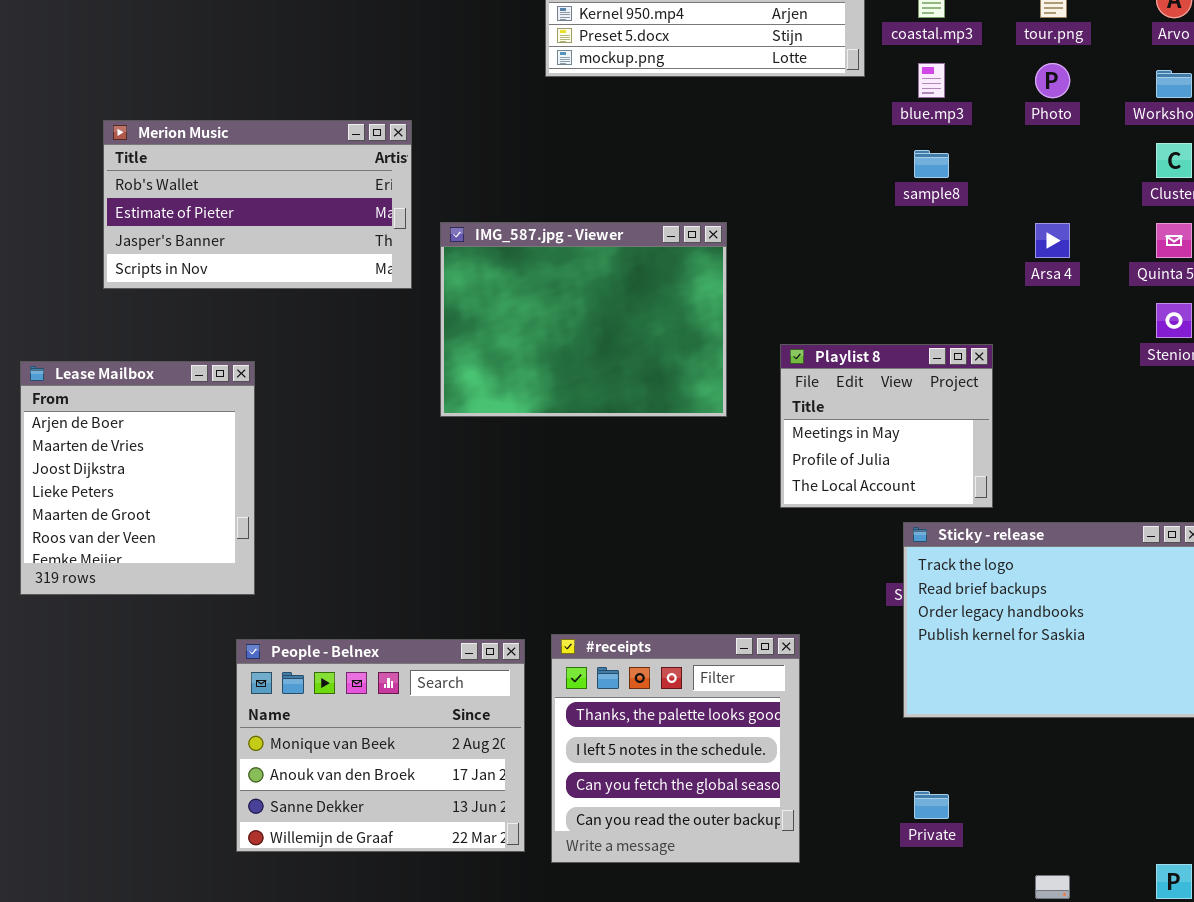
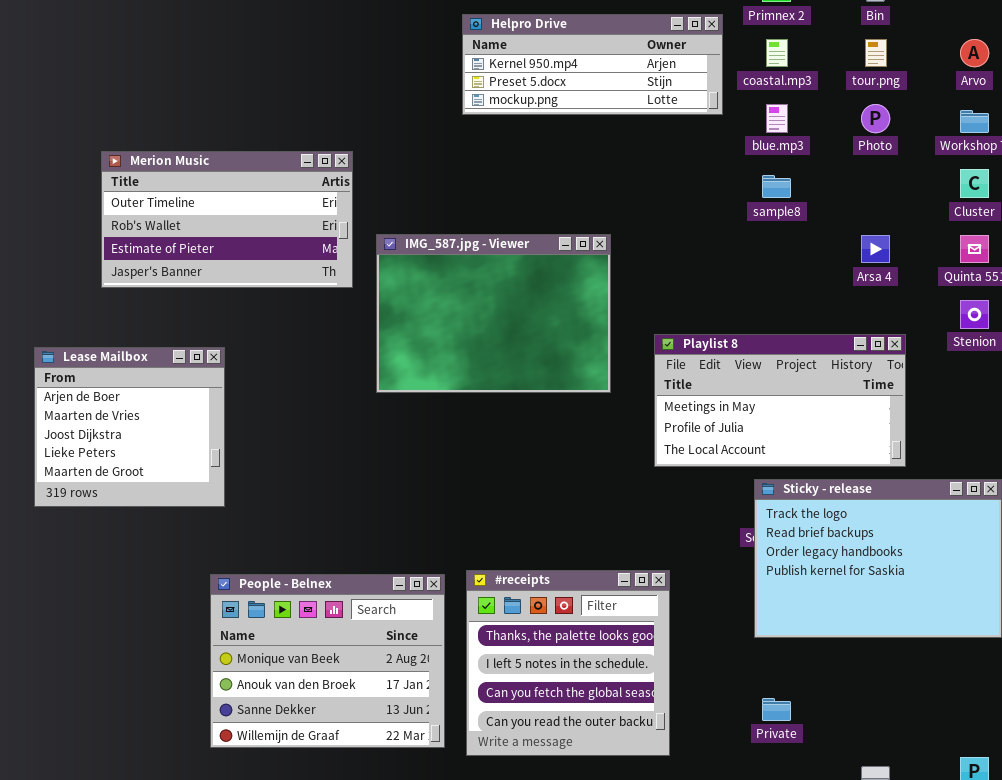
Merion Music: [103,120,412,289] -> [101,151,353,288], scrolled up 1 row
Playlist 8: [780,344,993,508] -> [654,334,906,467], resized
Lease Mailbox: [20,361,255,595] -> [34,347,225,507], resized

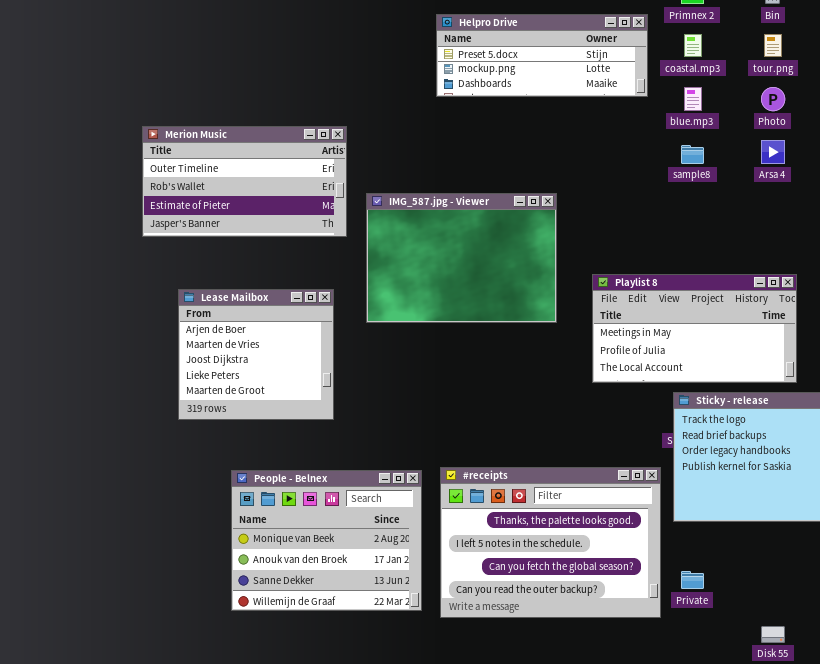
Helpro Drive: [462,14,723,115] -> [436,14,648,97], scrolled down 1 row
Arsa 4: [861,235,890,263] -> [761,140,785,164], moved
Lease Mailbox: [34,347,225,507] -> [178,289,334,420], moved
#receipts: [466,570,670,756] -> [440,467,661,618], resized

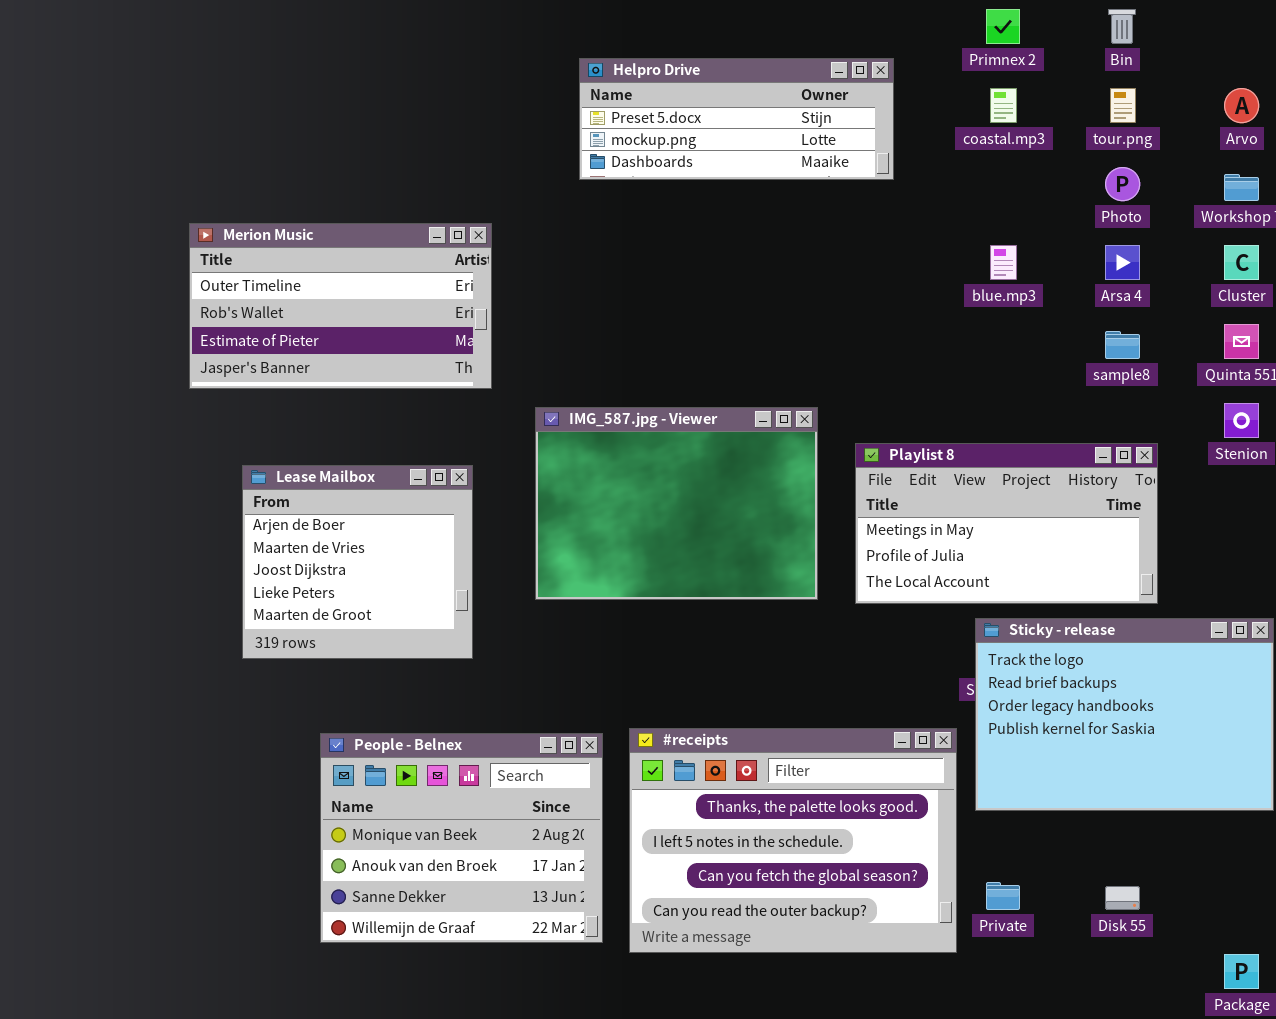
Helpro Drive: [436,14,648,97] -> [579,58,894,180], moved
blue.mp3: [684,87,702,111] -> [990,245,1017,280], moved
sample8: [681,145,704,164] -> [1105,331,1140,359], moved
IMG_587.jpg - Viewer: [366,193,557,323] -> [535,407,818,600], moved
Disk 55: [761,626,785,643] -> [1105,886,1140,910], moved

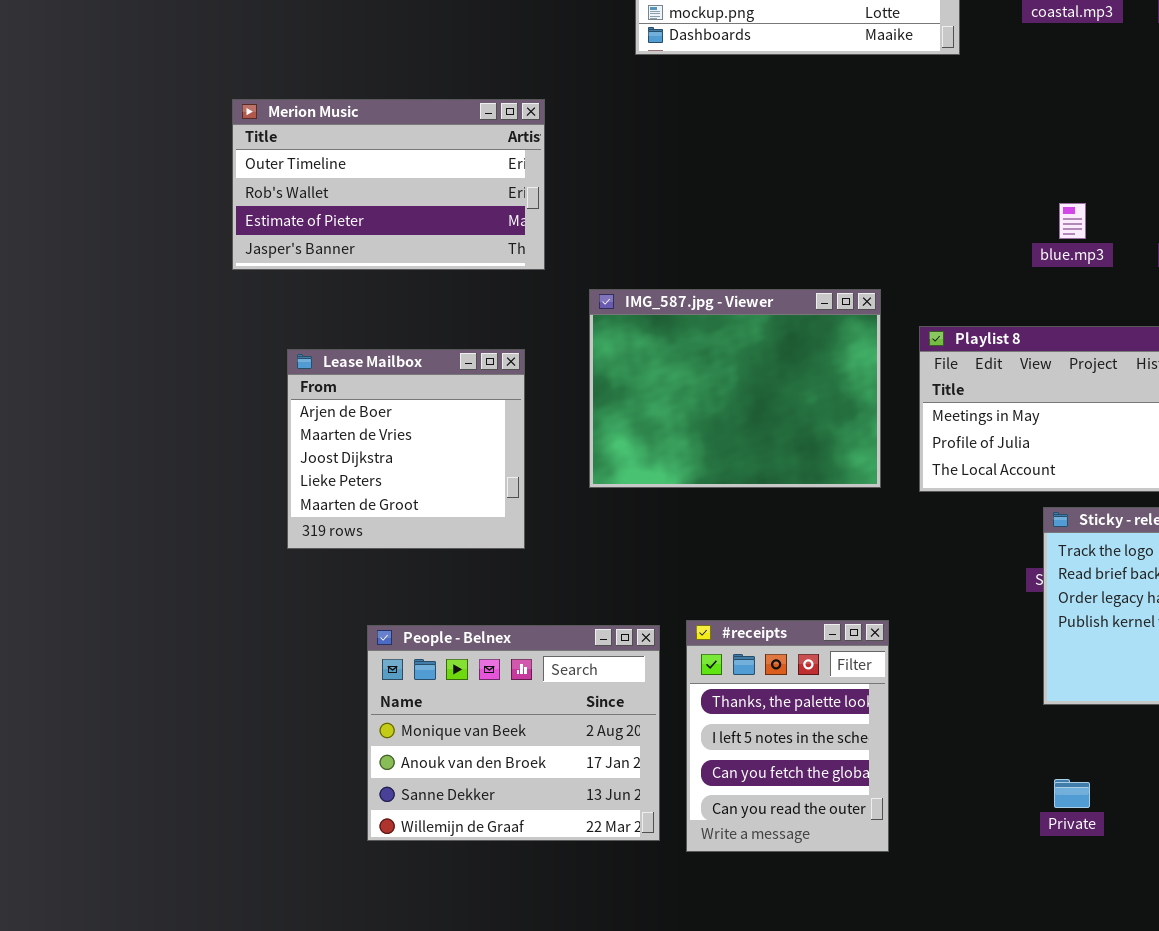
blue.mp3: [990,245,1017,280] -> [1059,203,1086,239], moved
#receipts: [629,728,957,953] -> [686,620,889,852], resized

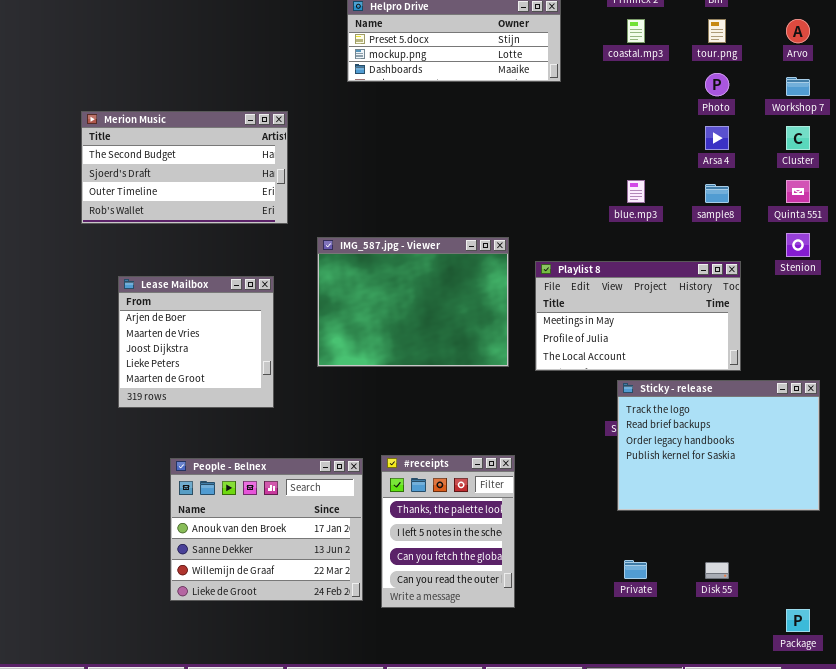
Merion Music: [232,99,545,270] -> [81,111,288,224], scrolled up 2 rows
People - Belnex: [367,625,660,841] -> [170,458,363,601], scrolled down 1 row

